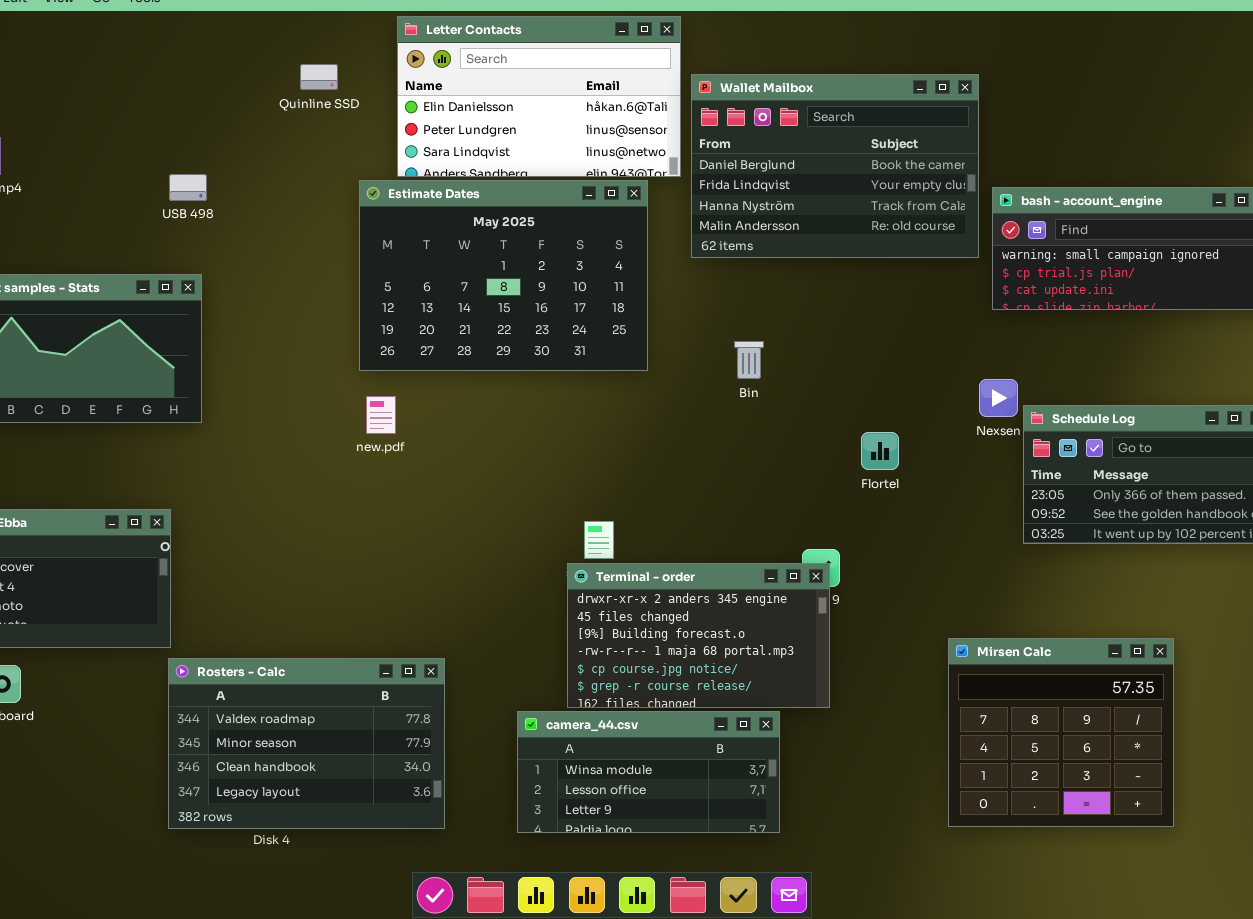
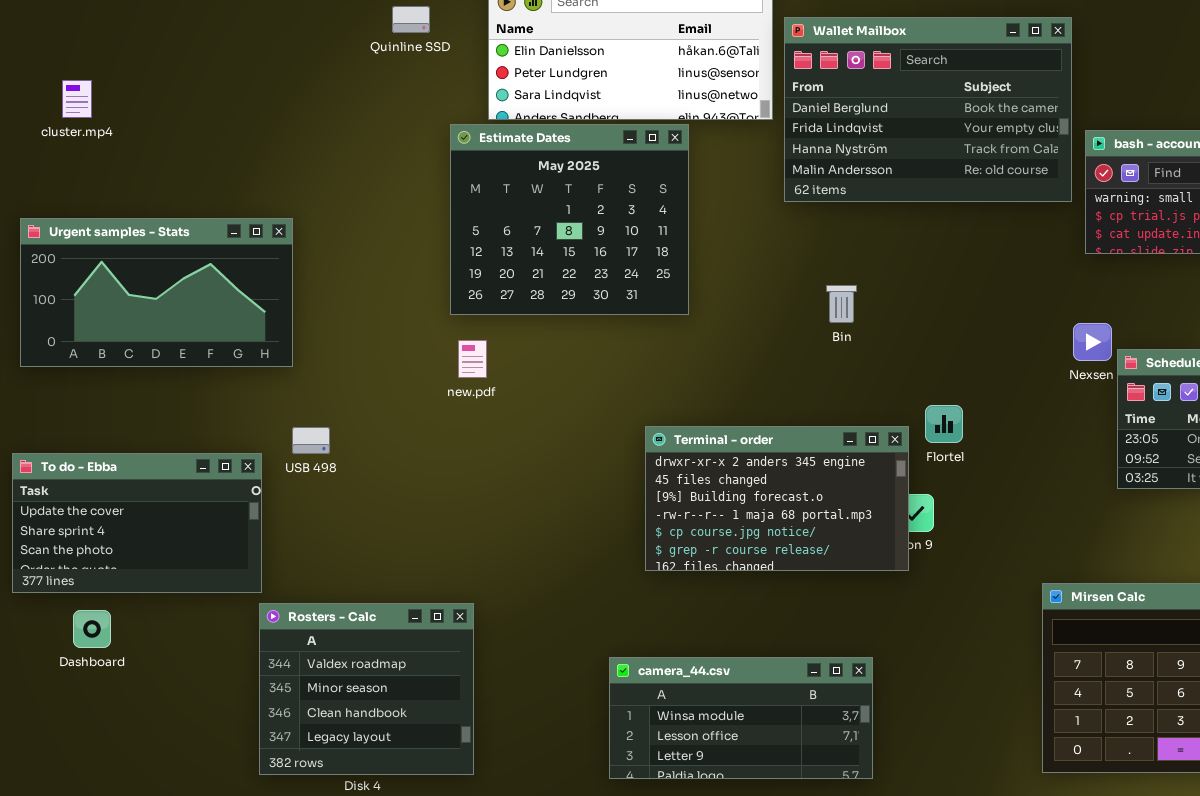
USB 498: [169,174,207,201] -> [292,427,330,454], moved
Estimate Dates: [359,180,648,371] -> [450,124,689,315], resized
Flortel: [861,432,899,470] -> [925,405,963,443], moved
Terminal - order: [567,563,830,708] -> [645,426,909,571], moved
Rosters - Calc: [168,658,445,829] -> [259,603,474,775], resized

